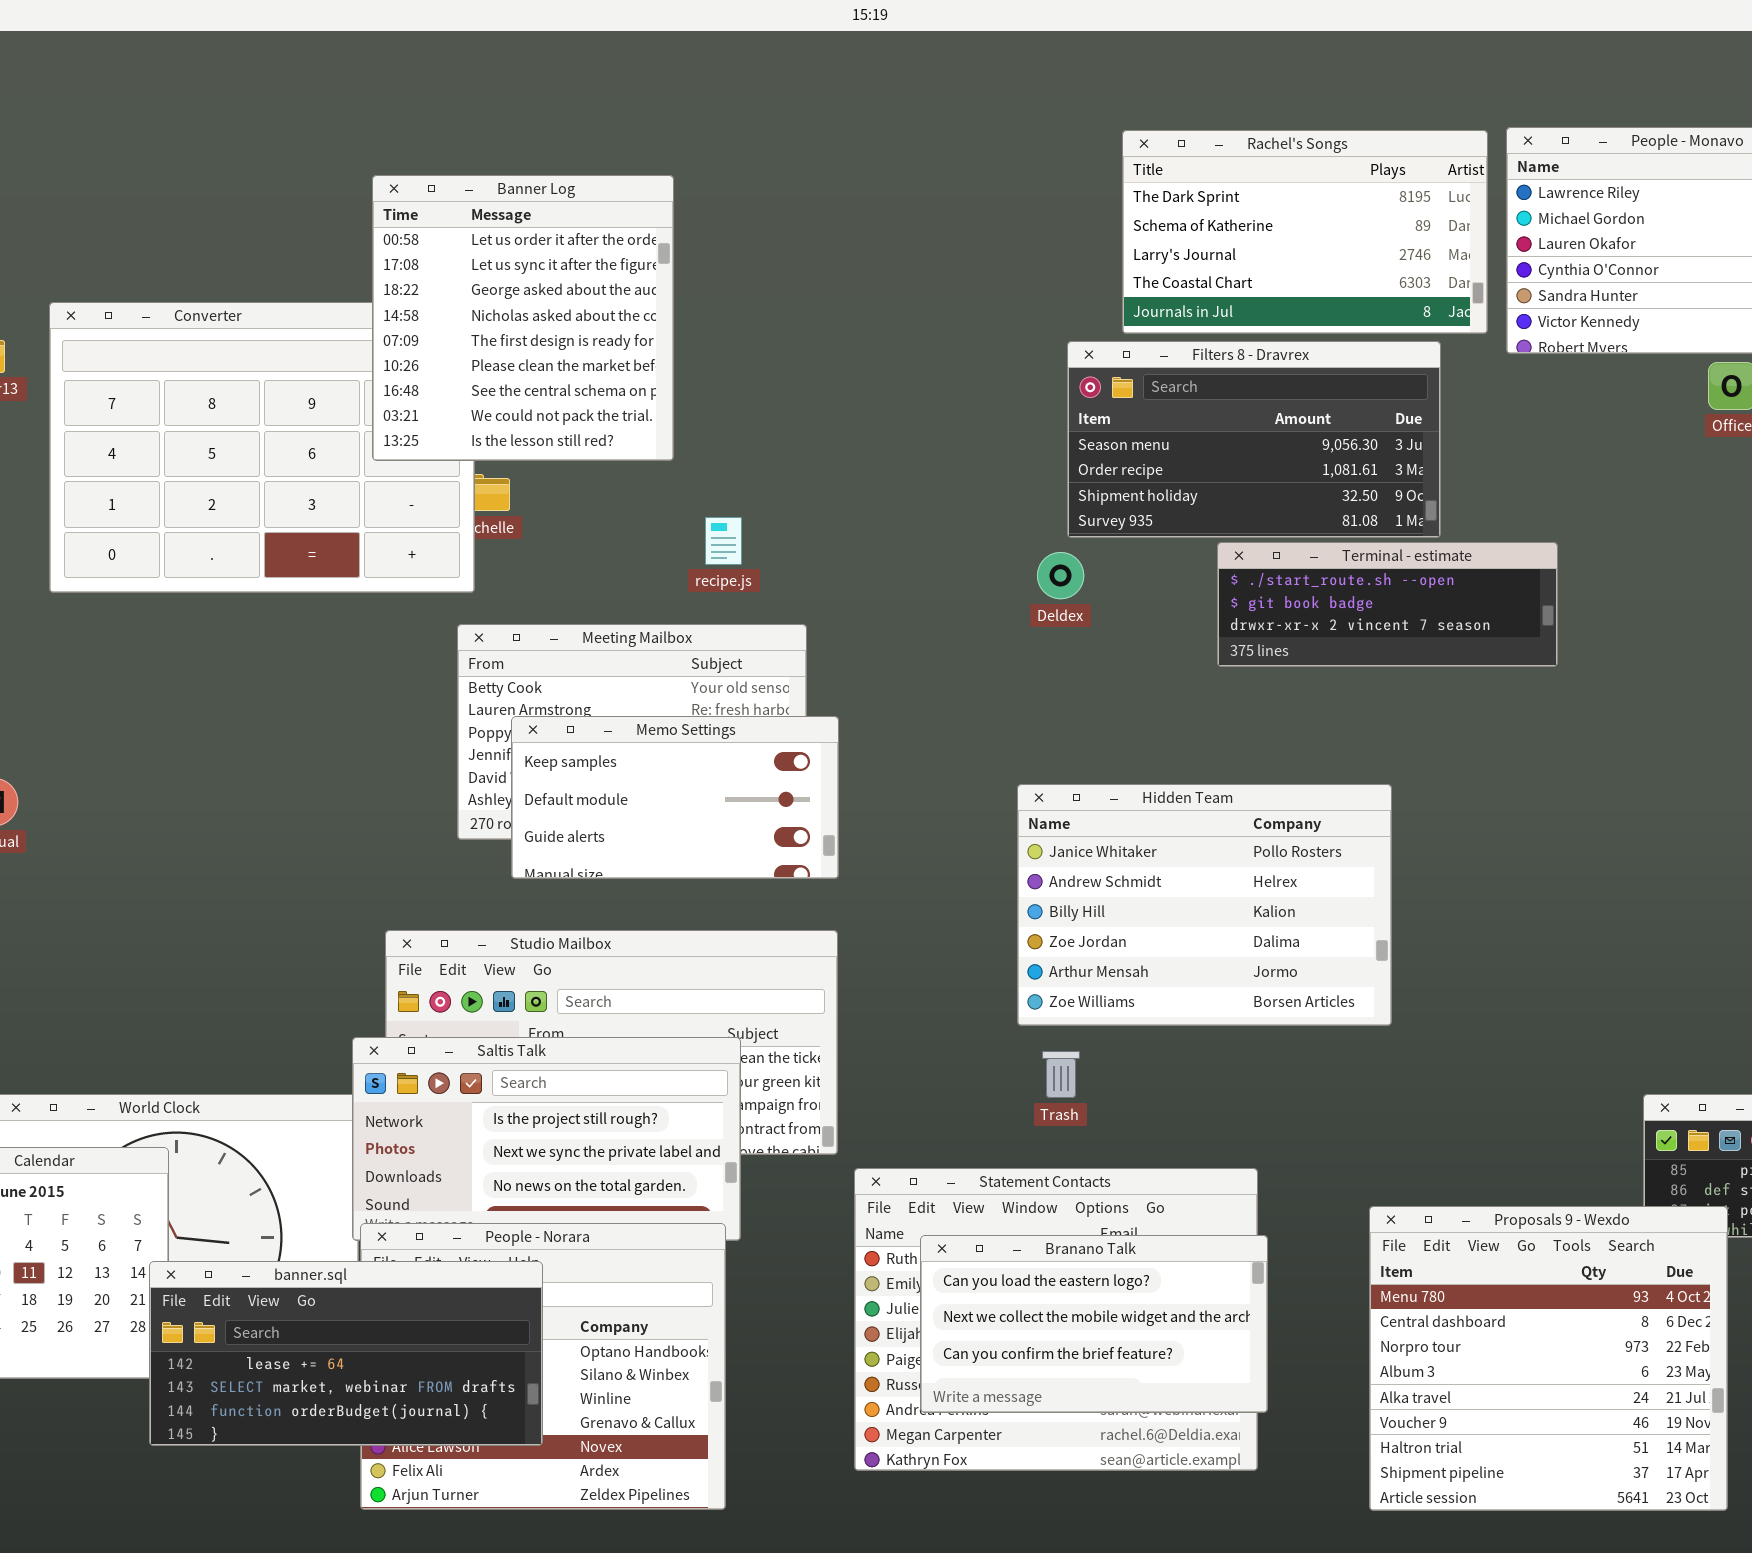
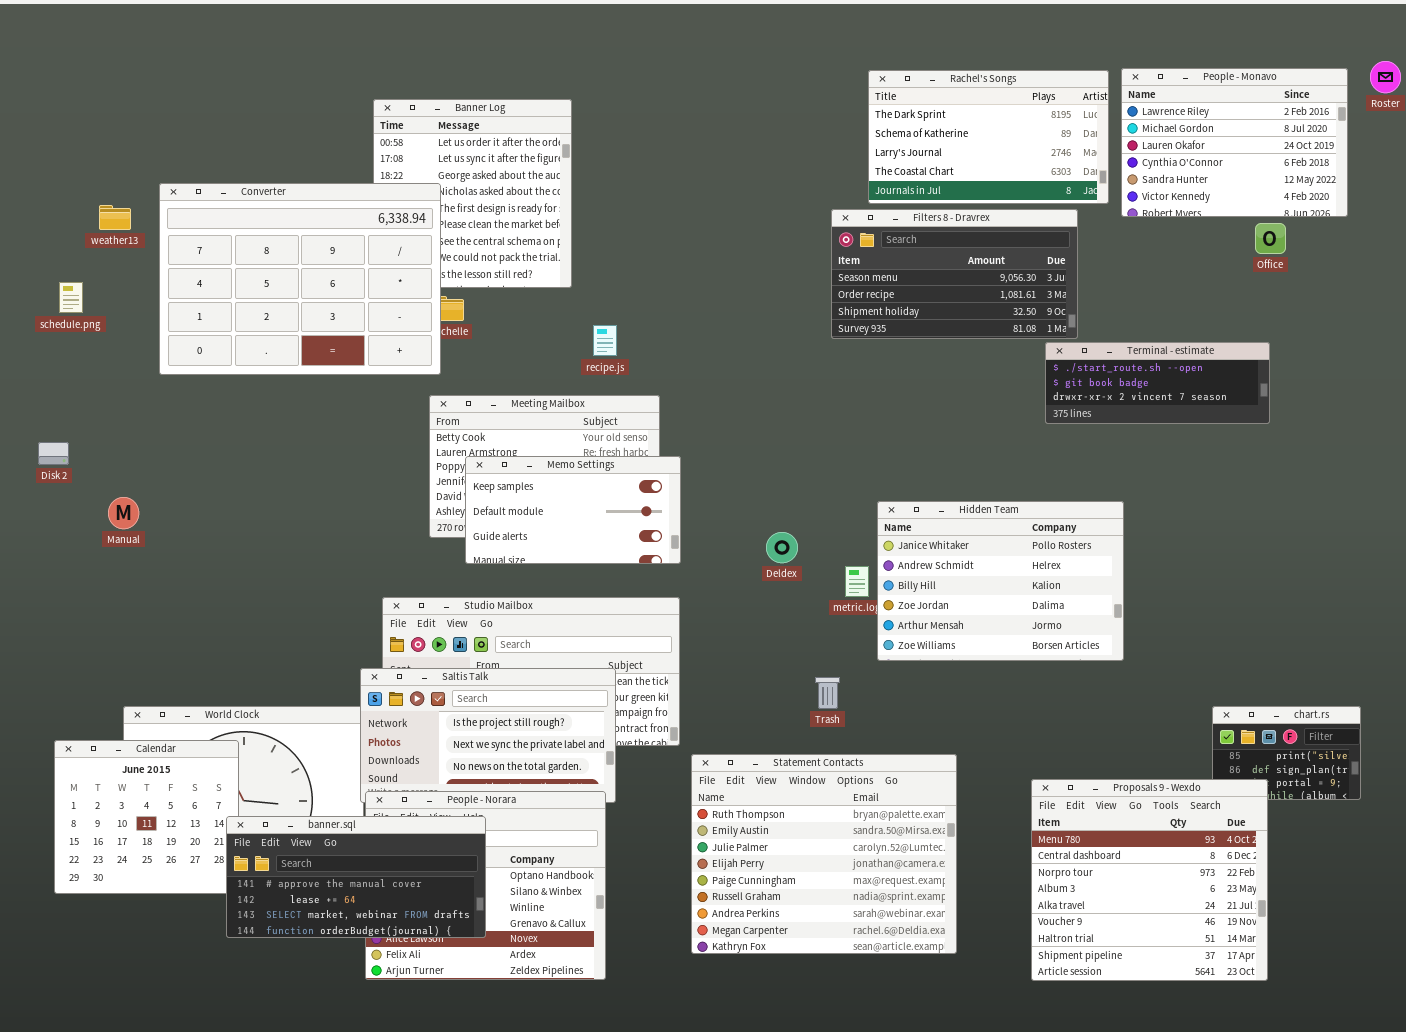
Converter: [49,302,475,593] -> [159,183,441,375], raised
Terminal - estimate: [1217,542,1558,667] -> [1045,342,1270,424], moved
Deldex: [1037,552,1084,599] -> [766,532,798,563], moved
Hidden Team: [1017,784,1392,1026] -> [877,501,1124,661], moved
Branano Talk: [920,1235,1268,1413] -> none, closed
banner.sql: [149,1261,543,1446] -> [226,816,486,938], scrolled up 1 row

